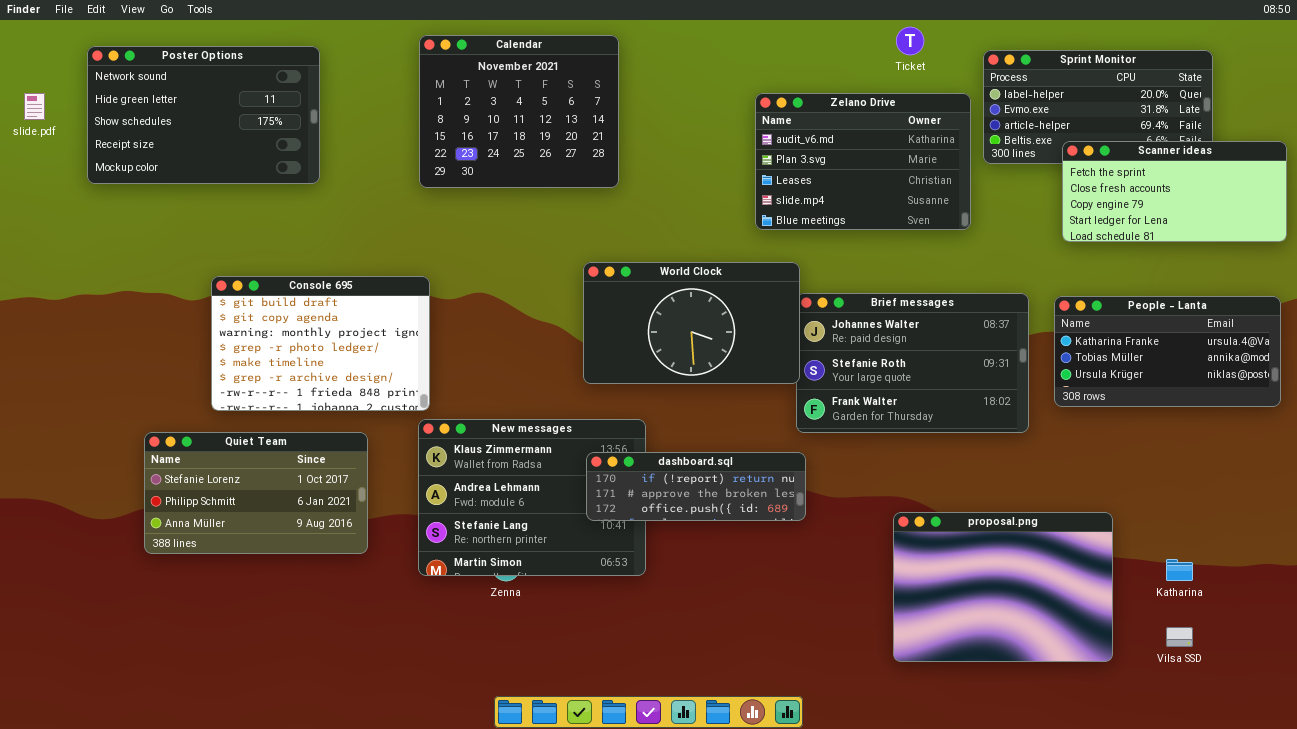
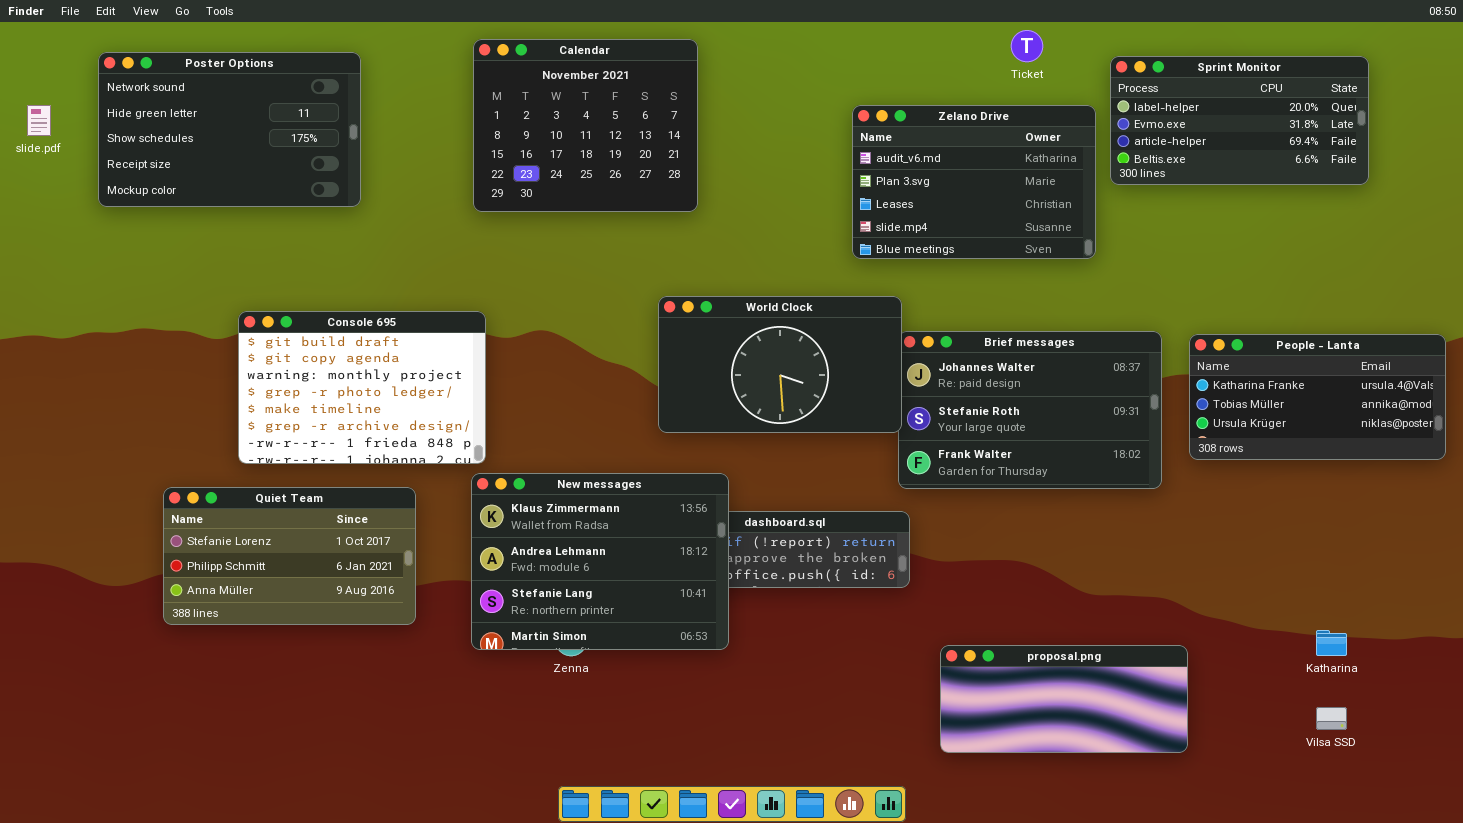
Scanner ideas: [1062,141,1287,242] -> none, closed
New messages: [418,419,646,576] -> [471,473,729,650], raised
proposal.png: [893,512,1113,662] -> [940,645,1188,753], moved, resized

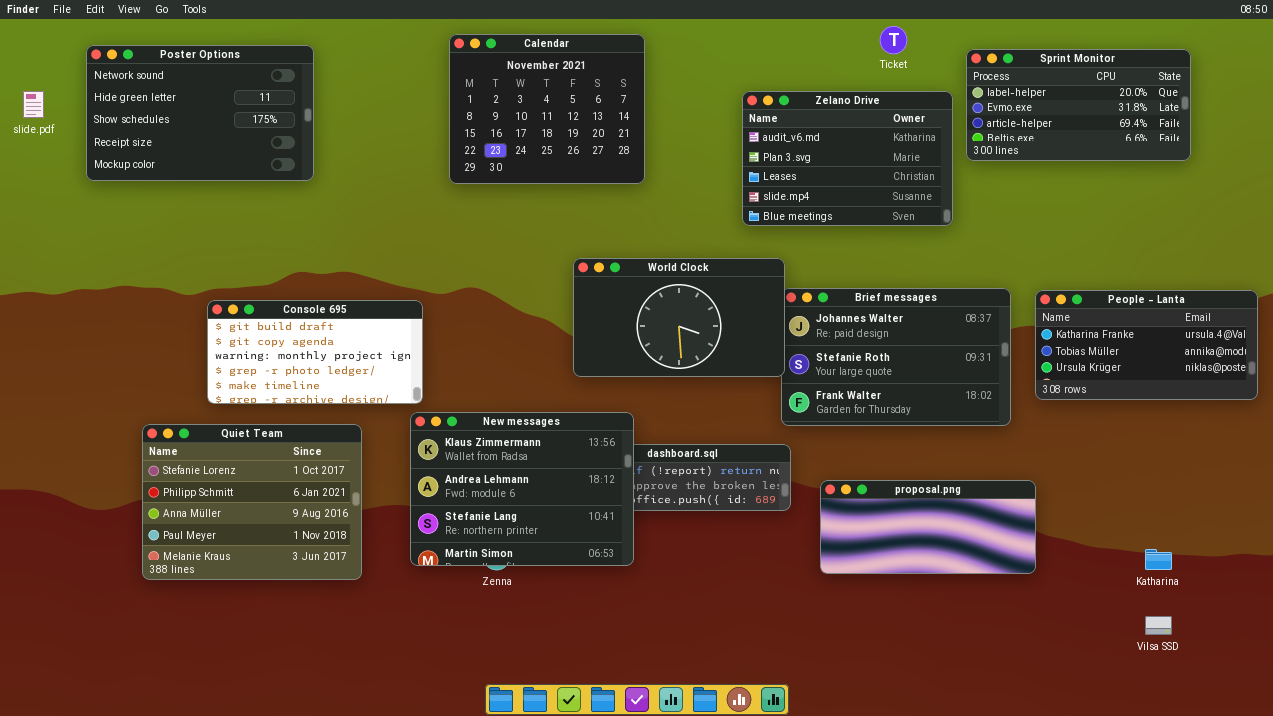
Calendar: [473,39,698,212] -> [449,34,645,184], moved
Console 695: [238,311,486,464] -> [207,300,423,404], resized
Quiet Team: [163,487,416,625] -> [142,424,362,580], resized
proposal.png: [940,645,1188,753] -> [820,480,1036,574], moved

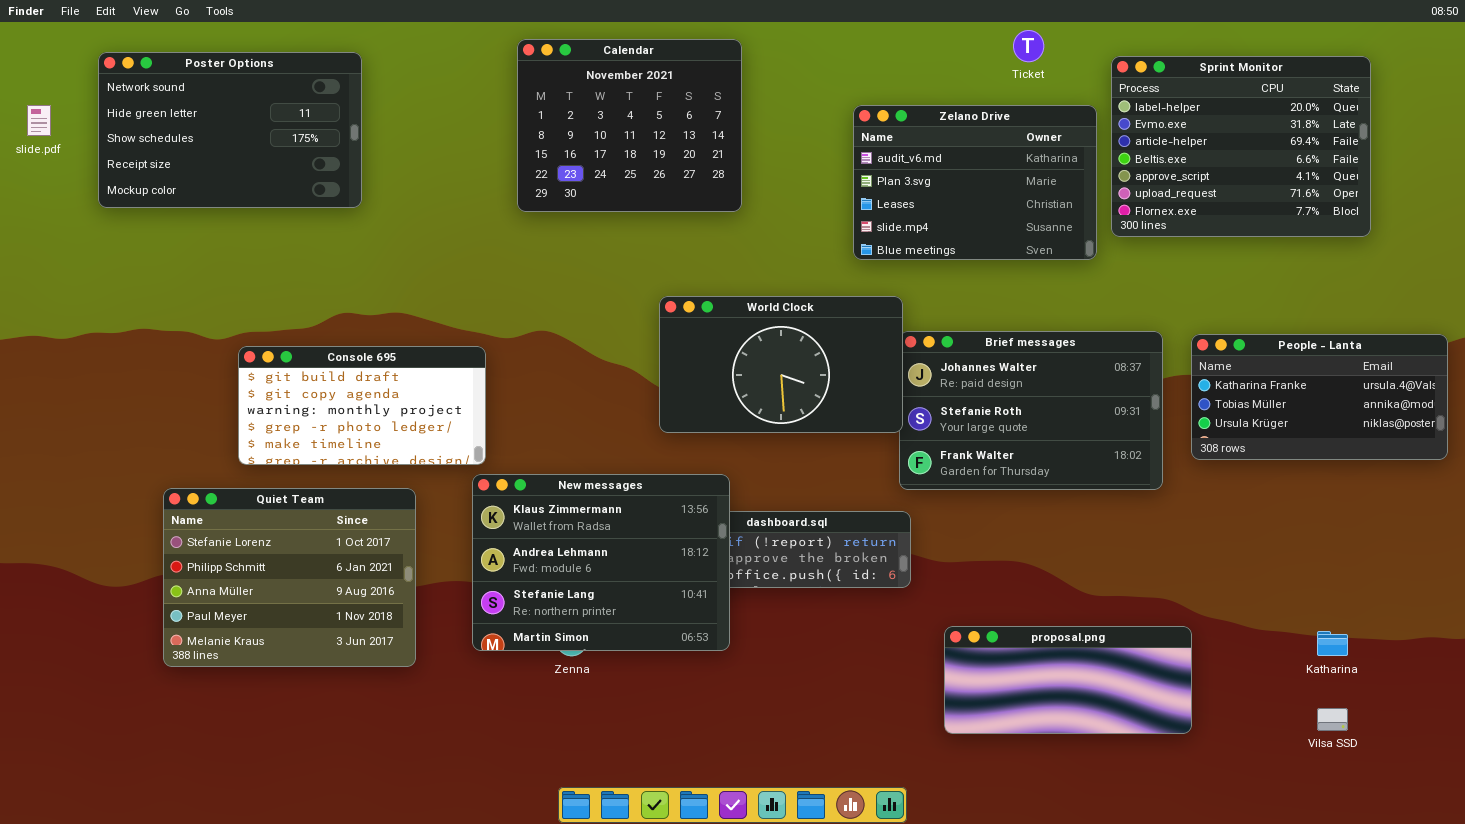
Sprint Monitor: [966,49,1191,161] -> [1111,56,1371,237], resized
proposal.png: [820,480,1036,574] -> [944,626,1192,734], moved

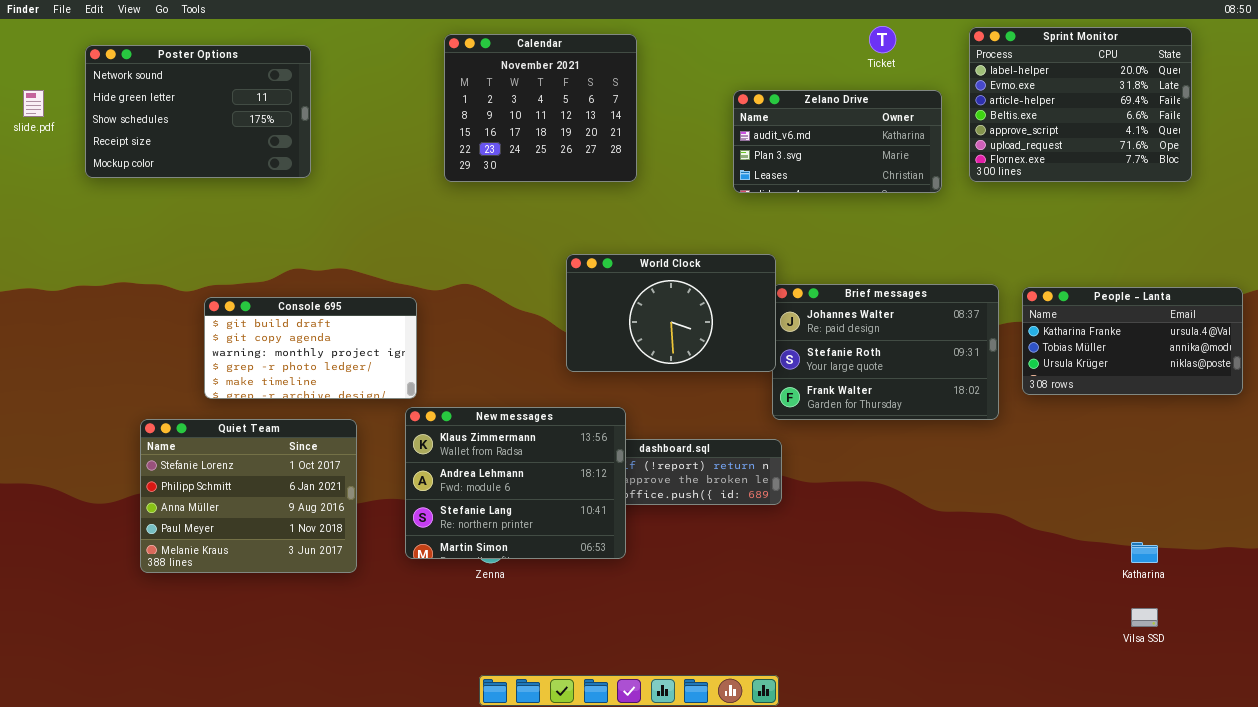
Sprint Monitor: [1111,56,1371,237] -> [969,27,1192,182], moved
Zelano Drive: [853,105,1097,260] -> [733,90,942,193], resized
proposal.png: [944,626,1192,734] -> none, closed

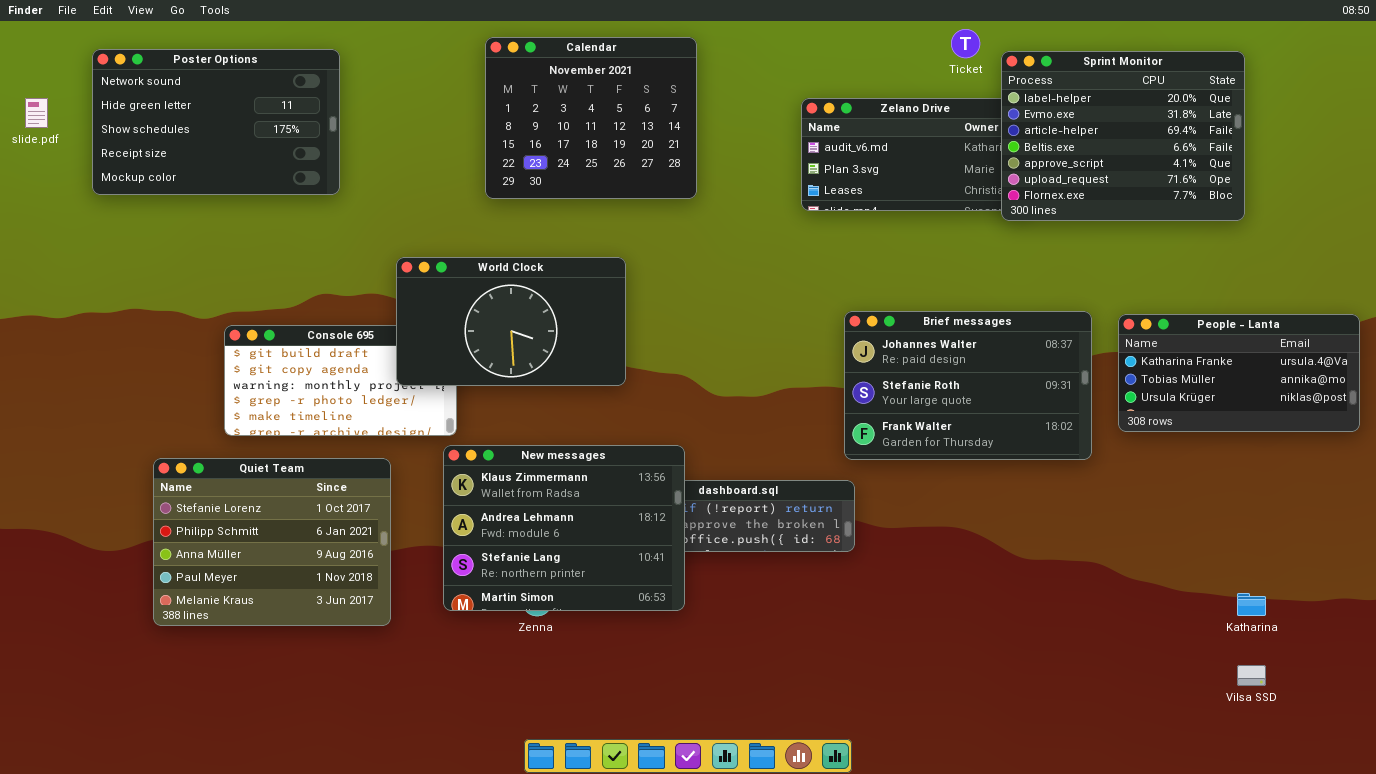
Sprint Monitor: [969,27,1192,182] -> [1001,51,1245,221], moved
World Clock: [566,254,776,372] -> [396,257,626,386], moved

